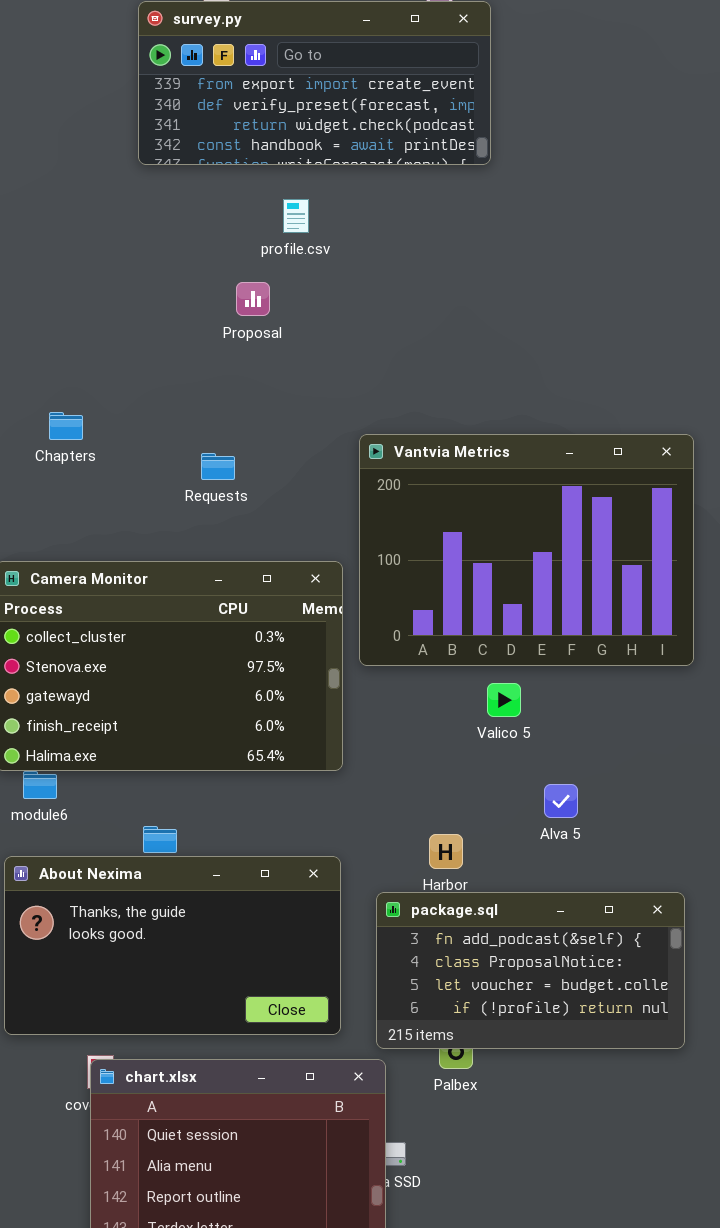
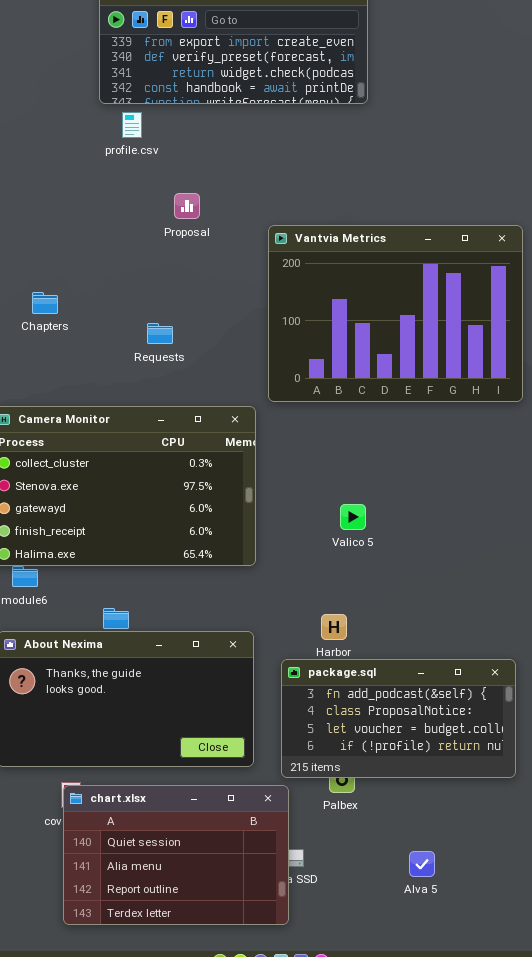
profile.csv: [283,199,309,233] -> [122,112,142,138], moved
Vantvia Metrics: [359,434,694,666] -> [268,225,523,402], moved
Valico 5: [487,683,521,717] -> [340,504,366,530], moved
Alva 5: [544,784,578,818] -> [409,851,435,877], moved

